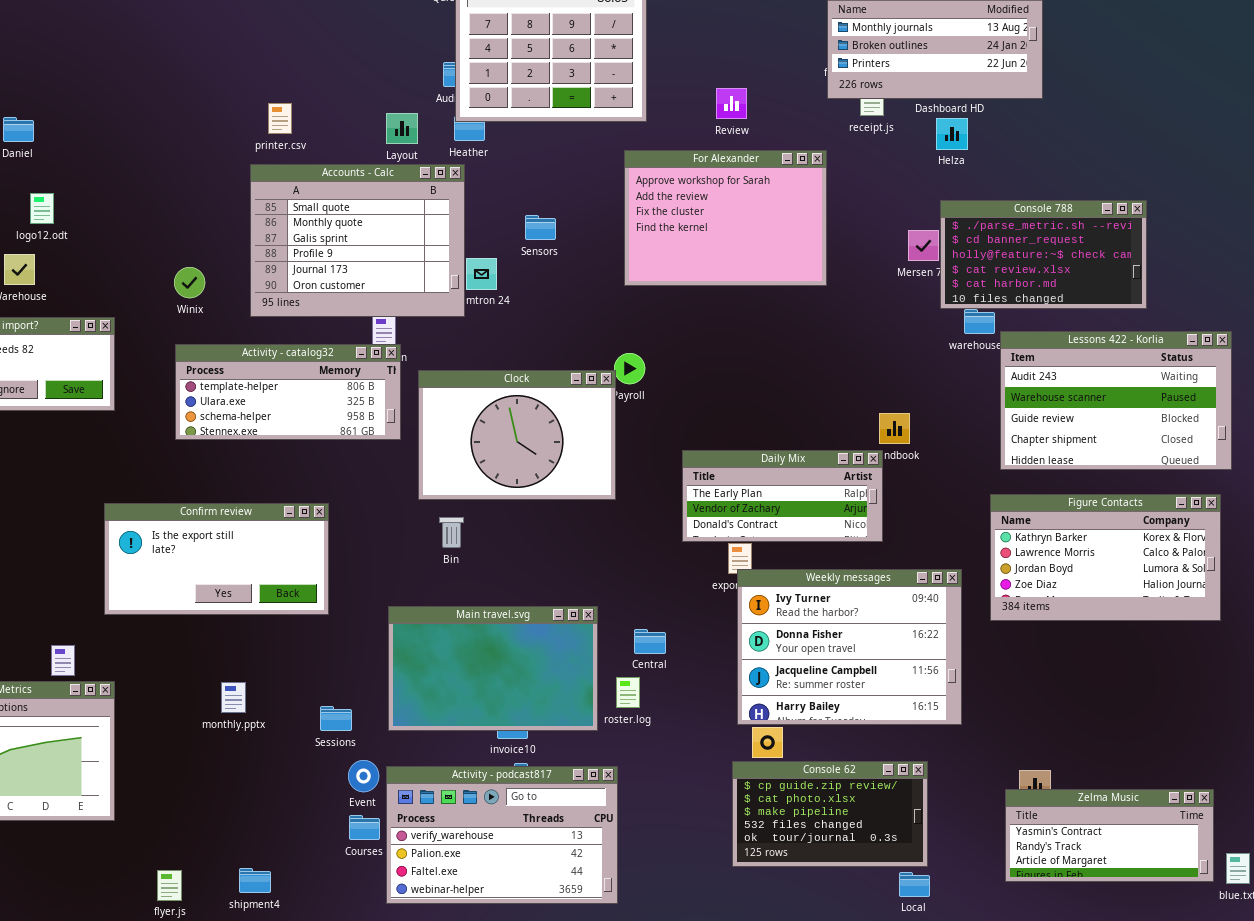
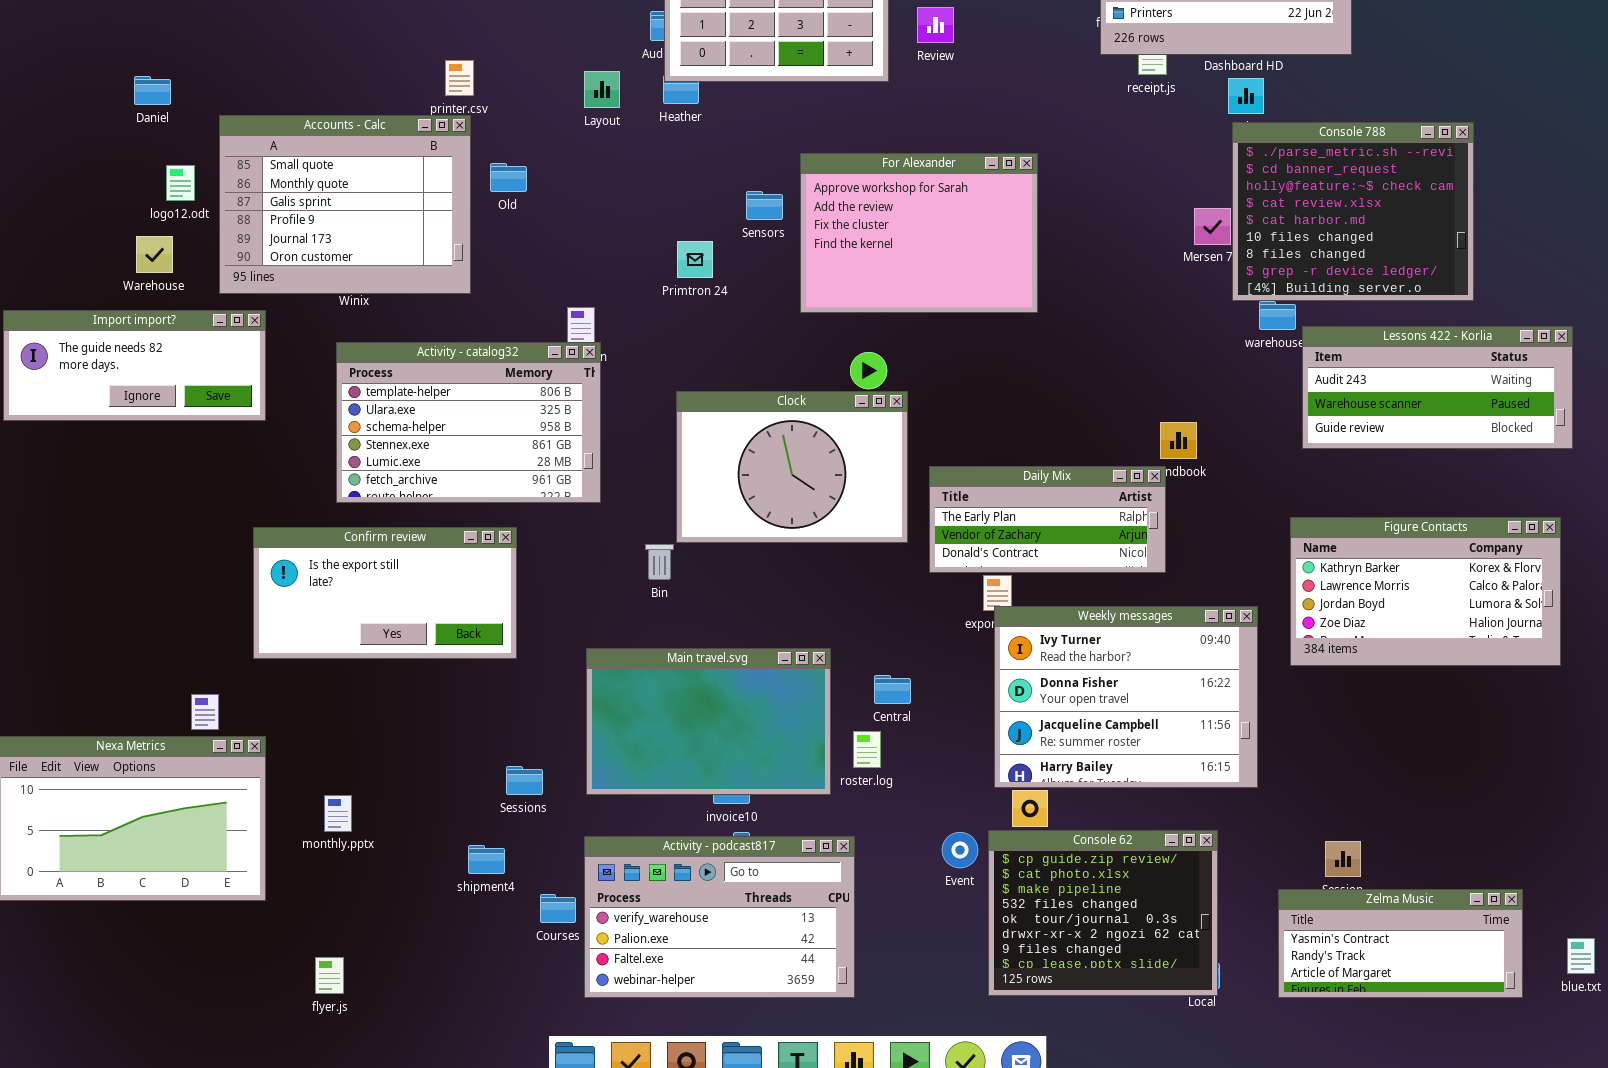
Review: [716,88,747,119] -> [917,7,954,43], moved
For Alexander: [624,150,827,286] -> [800,153,1038,313], moved
Accounts - Calc: [250,164,465,317] -> [219,115,471,294], moved
Console 788: [940,200,1147,309] -> [1232,122,1474,301], resized
Lessons 422 - Korlia: [1000,331,1232,470] -> [1302,326,1573,449], resized
Activity - catalog32: [175,344,401,440] -> [336,342,601,503], resized
Clock: [418,370,616,500] -> [676,391,908,543], moved
monthly.pptx: [221,682,246,713] -> [324,795,352,832], moved
Event: [348,760,379,792] -> [942,832,978,868], moved
Console 62: [732,761,928,867] -> [988,830,1218,996], resized
Zelma Music: [1005,789,1214,882] -> [1278,889,1523,998], moved
shipment4: [239,868,271,893] -> [468,845,505,874], moved

